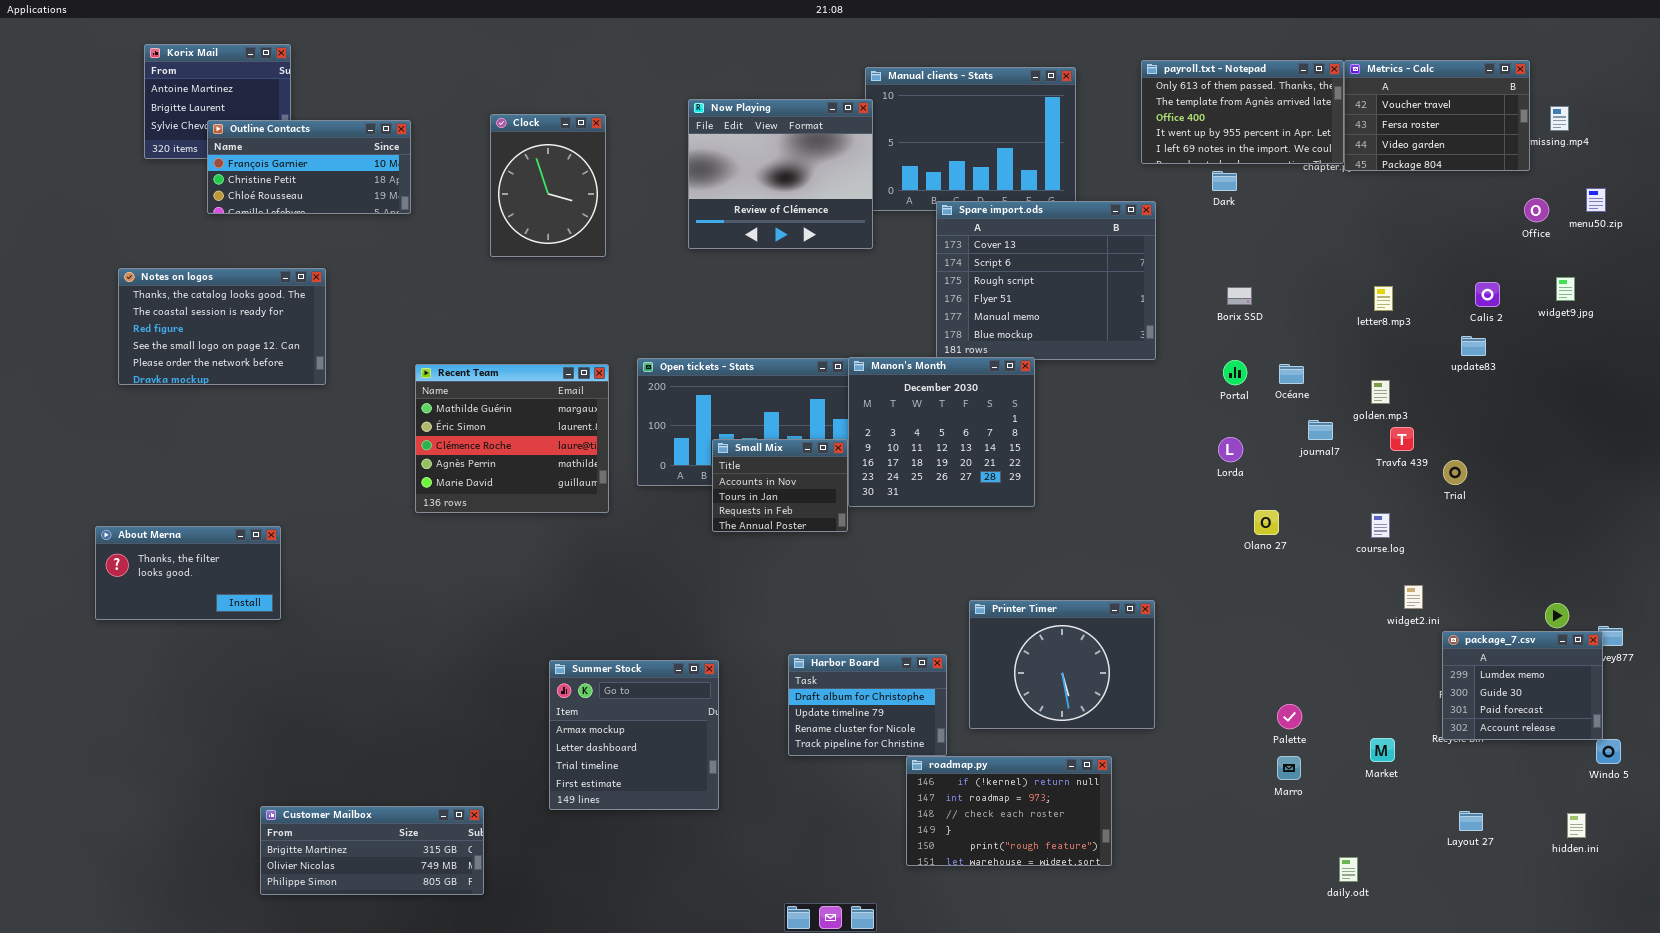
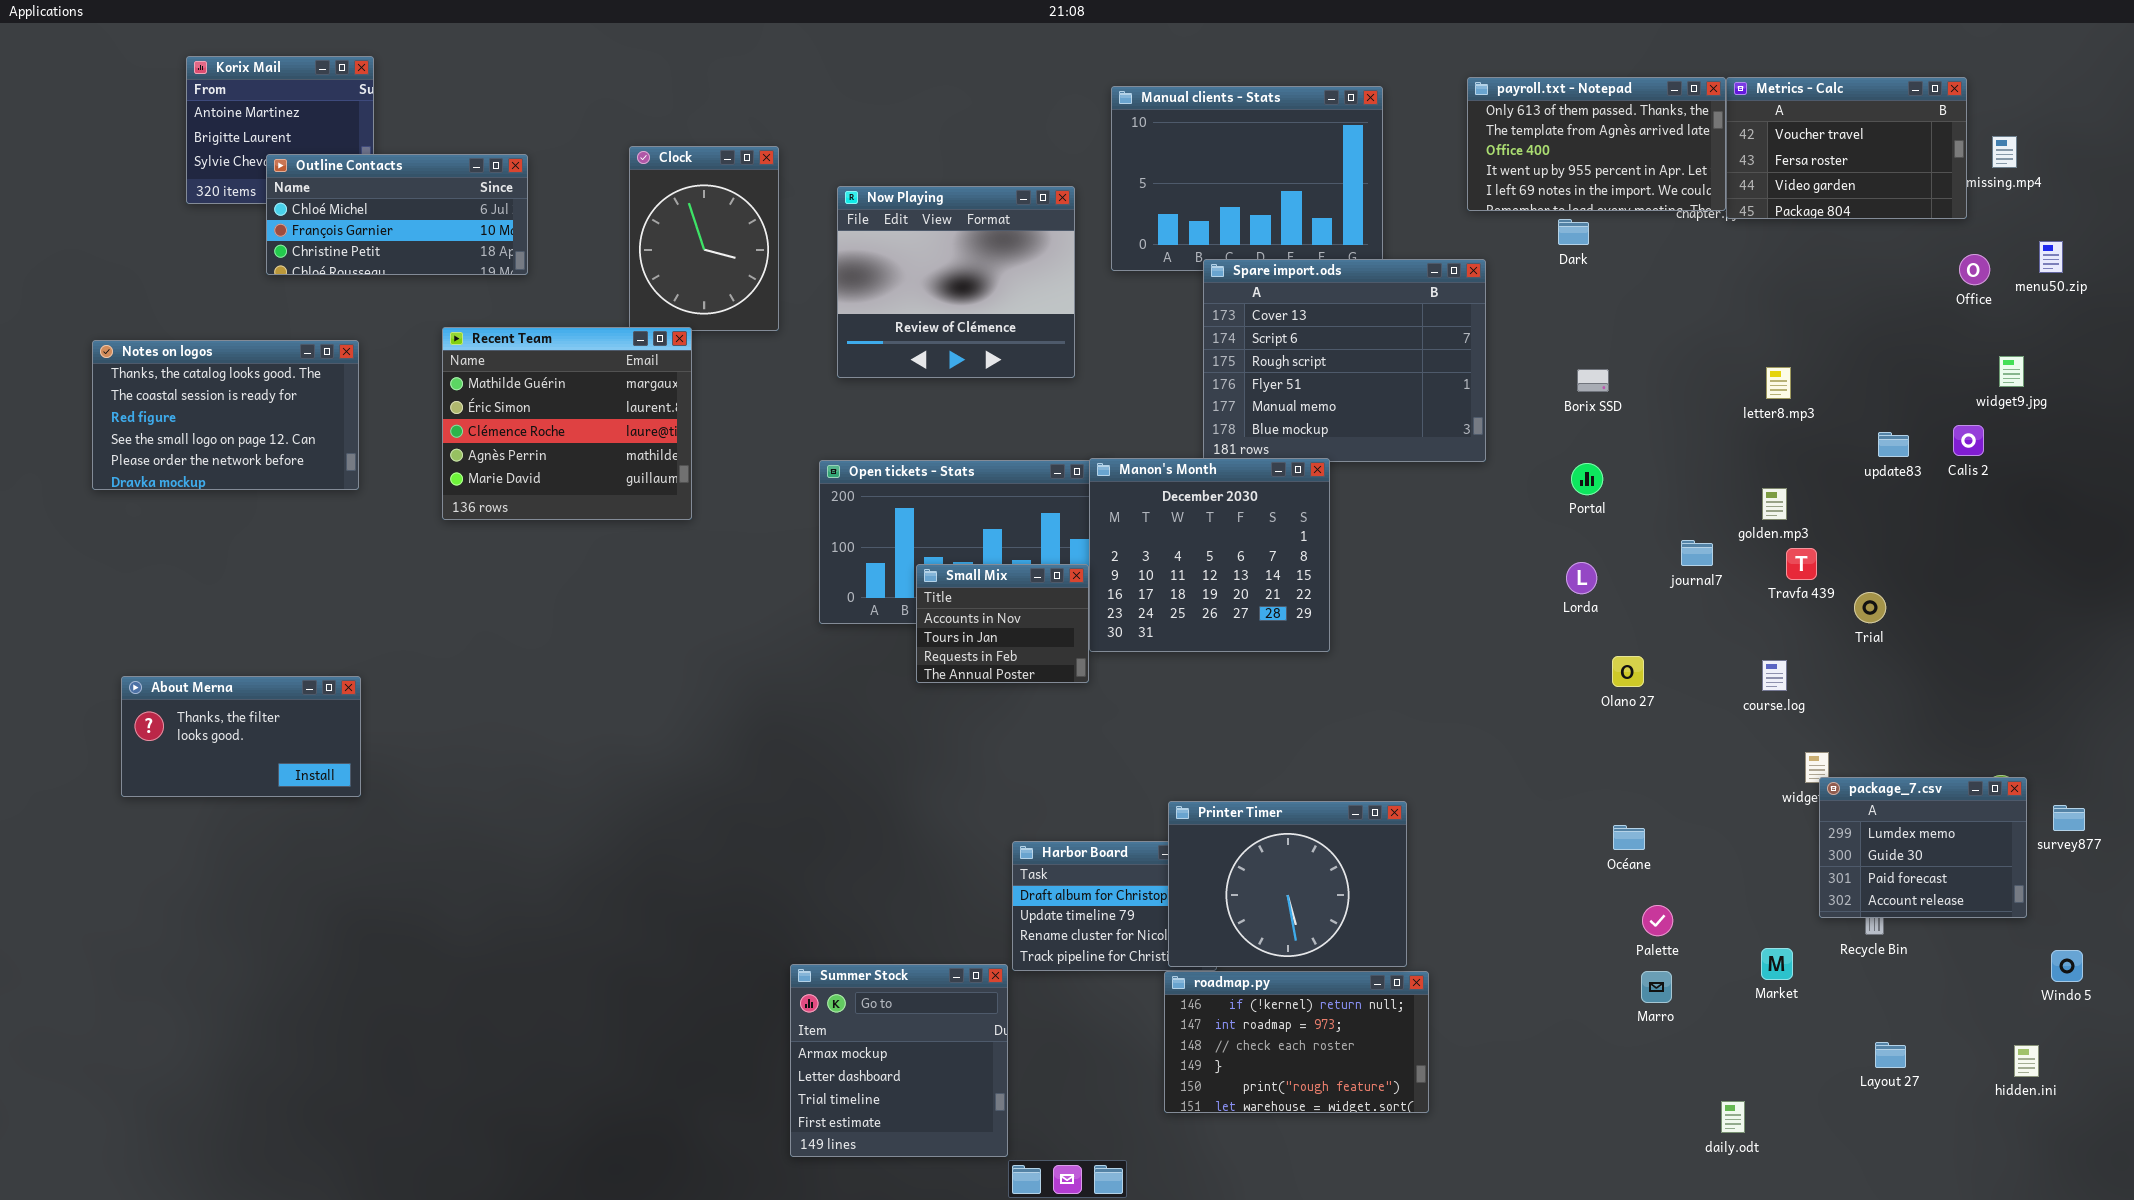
Now Playing: [688,99,873,249] -> [837,186,1075,378], moved
Outline Contacts: [207,120,411,214] -> [266,154,528,275], scrolled up 1 row
Notes on logos: [118,268,326,385] -> [92,340,359,490], moved
Calis 2: [1475,282,1500,307] -> [1953,425,1984,456], moved
Recent Team: [415,364,609,513] -> [442,327,692,520], moved
Océane: [1279,364,1304,384] -> [1613,825,1645,850], moved
Printer Timer: [969,600,1155,729] -> [1168,801,1407,967], moved
package_7.csv: [1442,631,1603,740] -> [1819,777,2027,918], moved
Summer Stock: [549,660,719,810] -> [790,964,1008,1157], moved
Customer Mailbox: [260,806,484,895] -> none, closed

